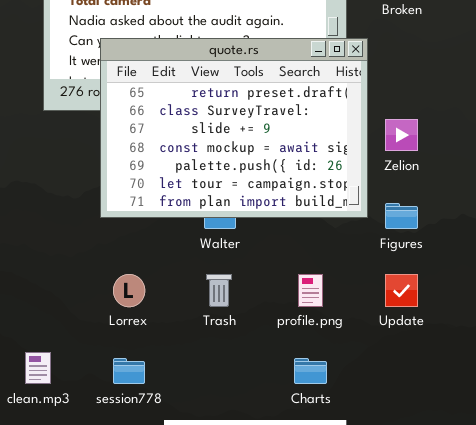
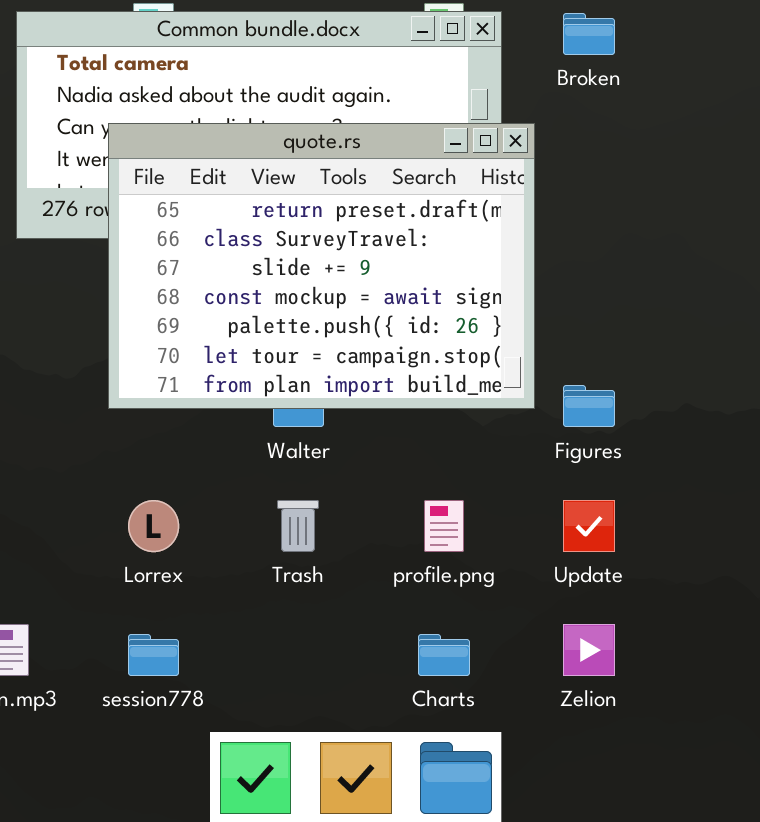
Zelion: [385,119,418,151] -> [563,624,615,676], moved

